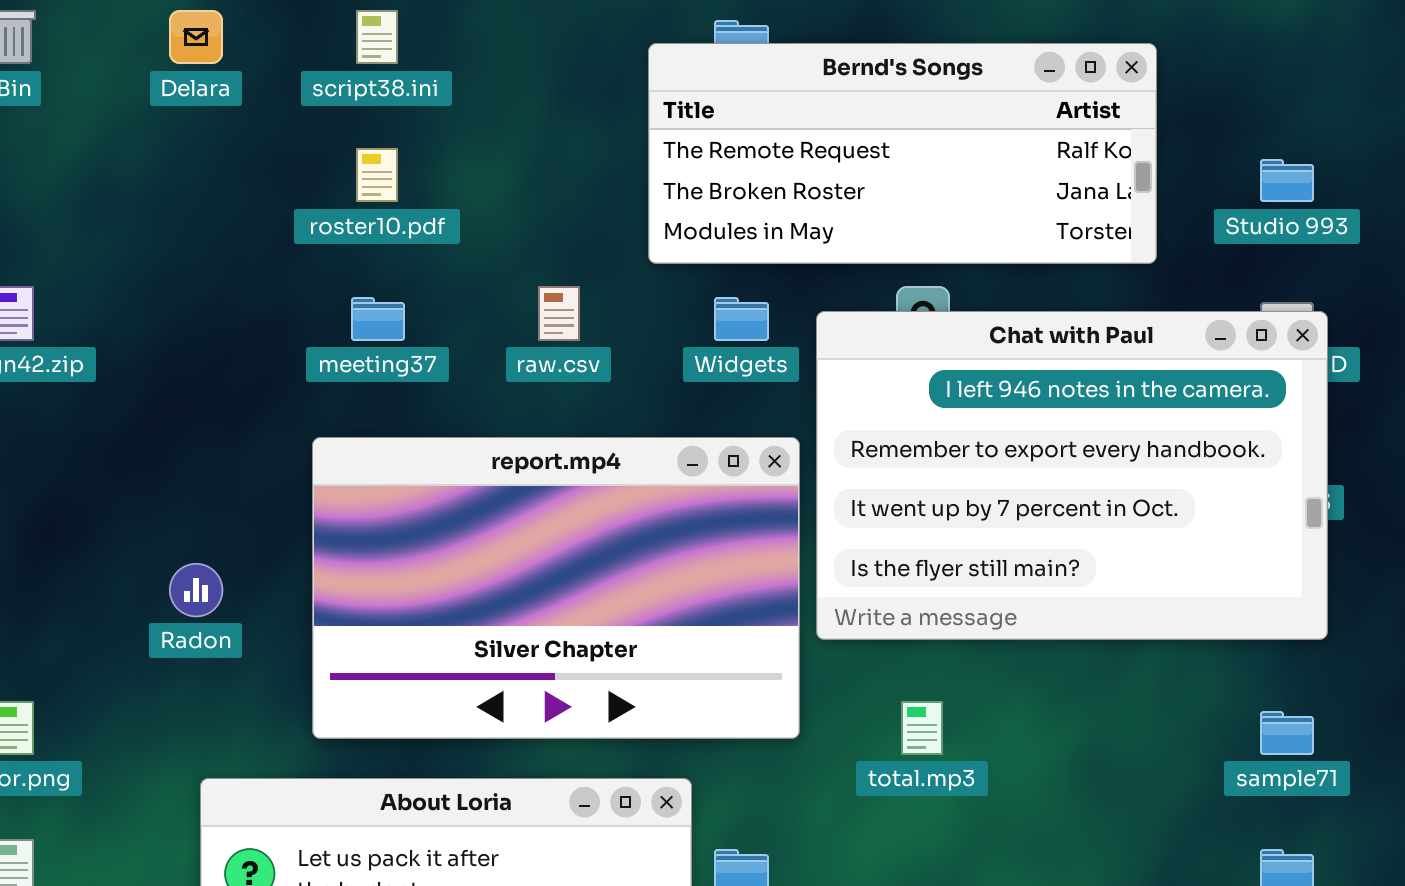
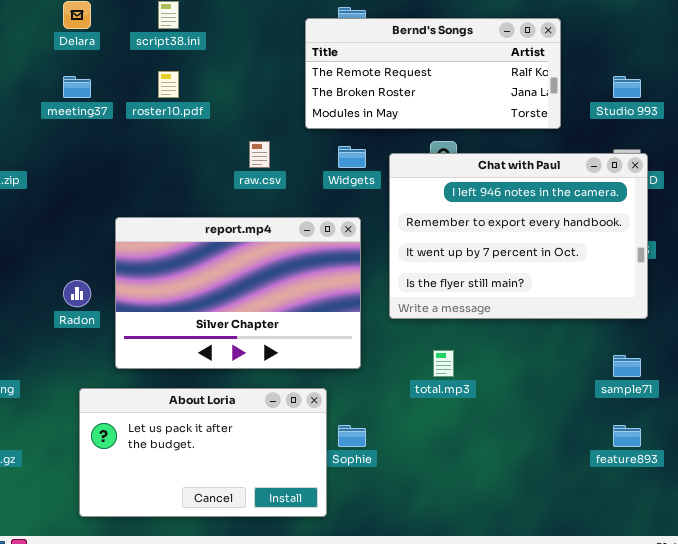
meeting37: [351,297,405,341] -> [63,76,91,98], moved
report.mp4: [312,437,800,739] -> [115,217,361,369], moved

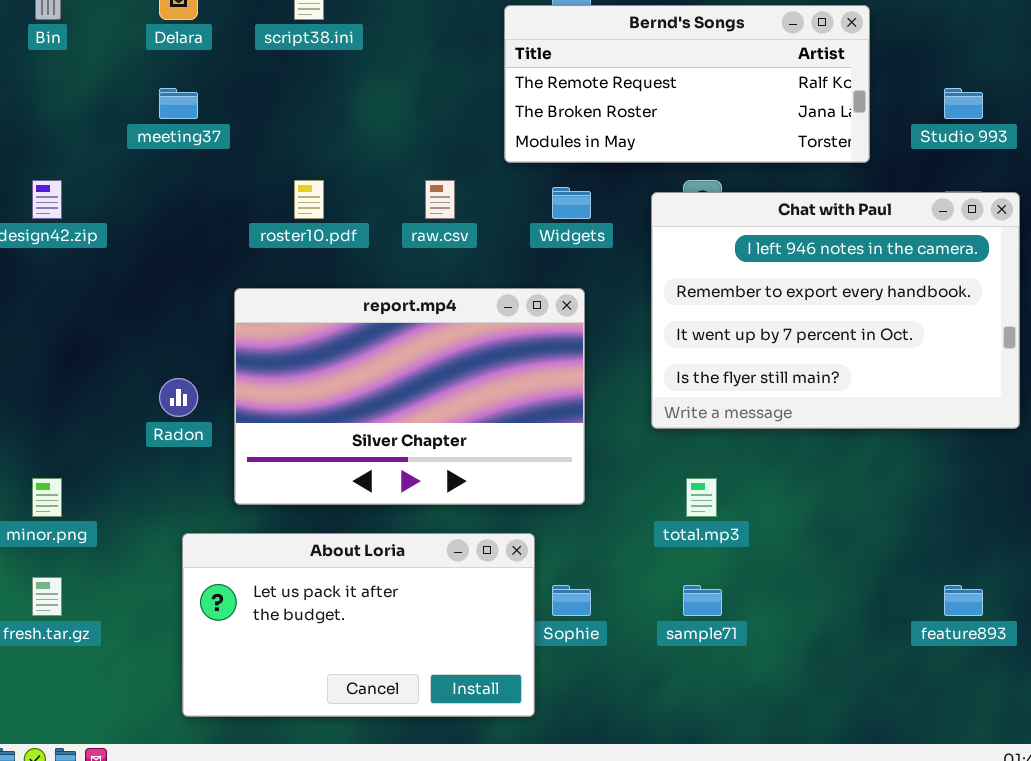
roster10.pdf: [158,71,179,98] -> [294,180,324,219], moved
Chat with Paul: [389,153,648,319] -> [651,192,1020,429], moved
sample71: [613,355,641,377] -> [683,585,722,616], moved

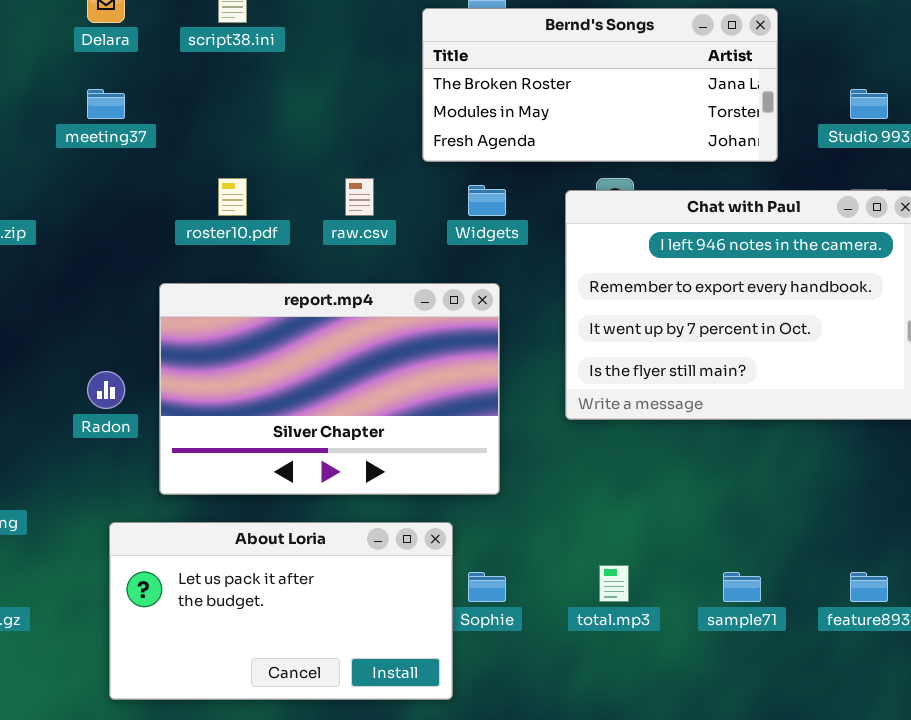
Bernd's Songs: [504,5,870,163] -> [422,8,778,162], scrolled down 1 row
total.mp3: [686,478,717,517] -> [599,565,629,602], moved
sample71: [683,585,722,616] -> [723,572,761,602], moved

